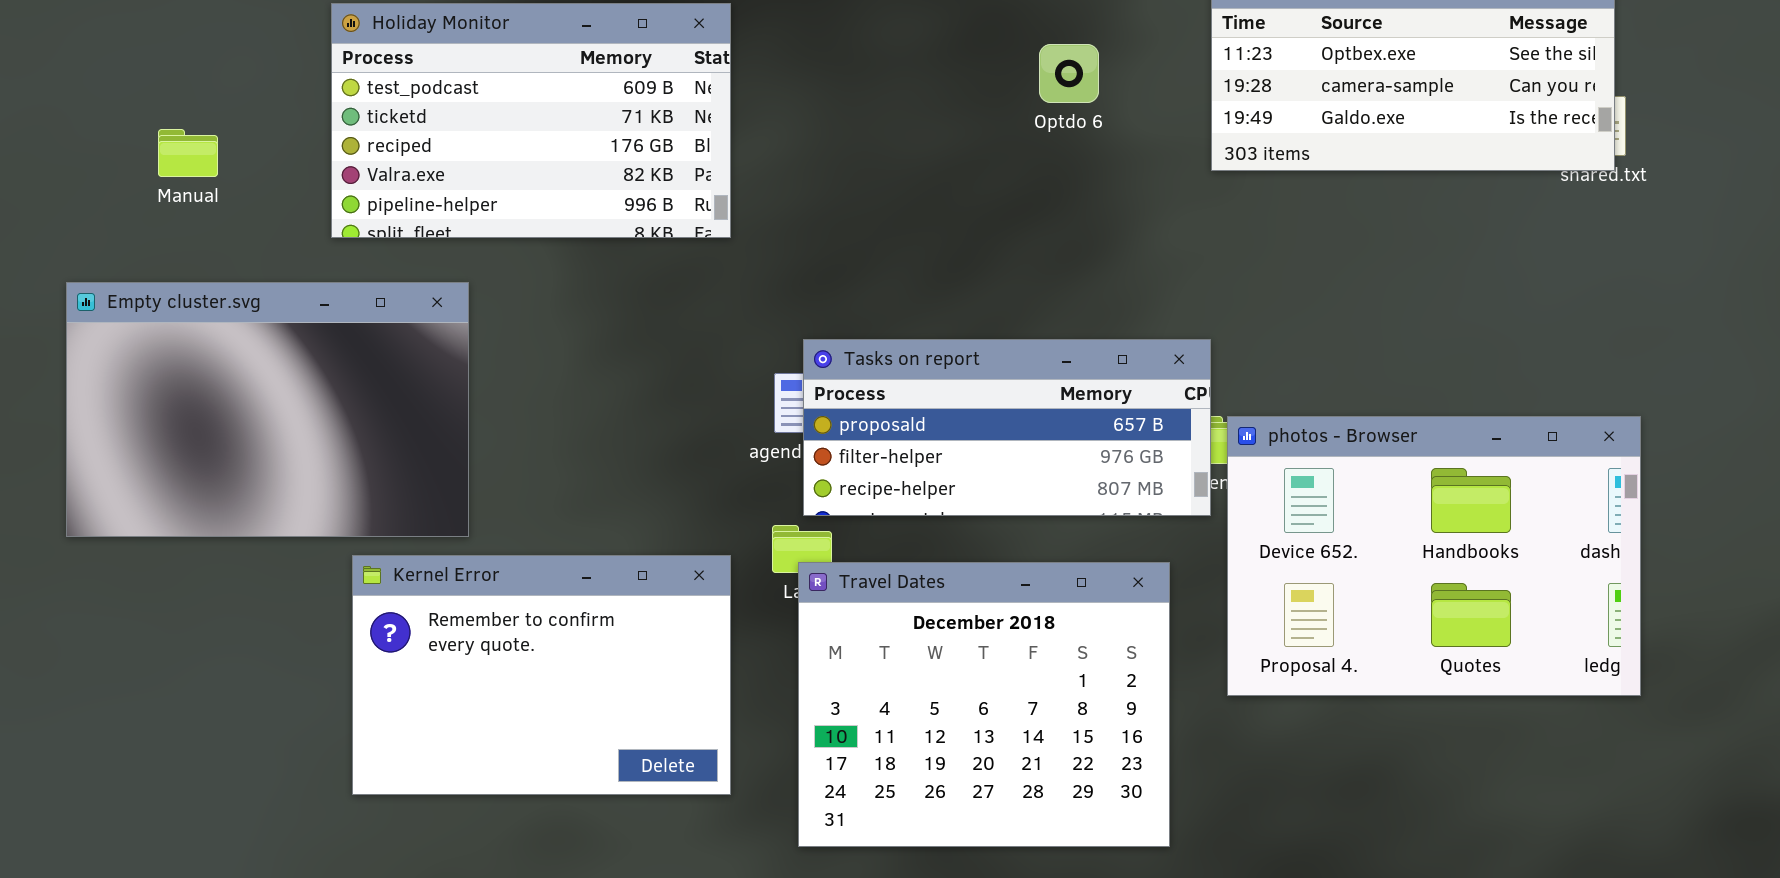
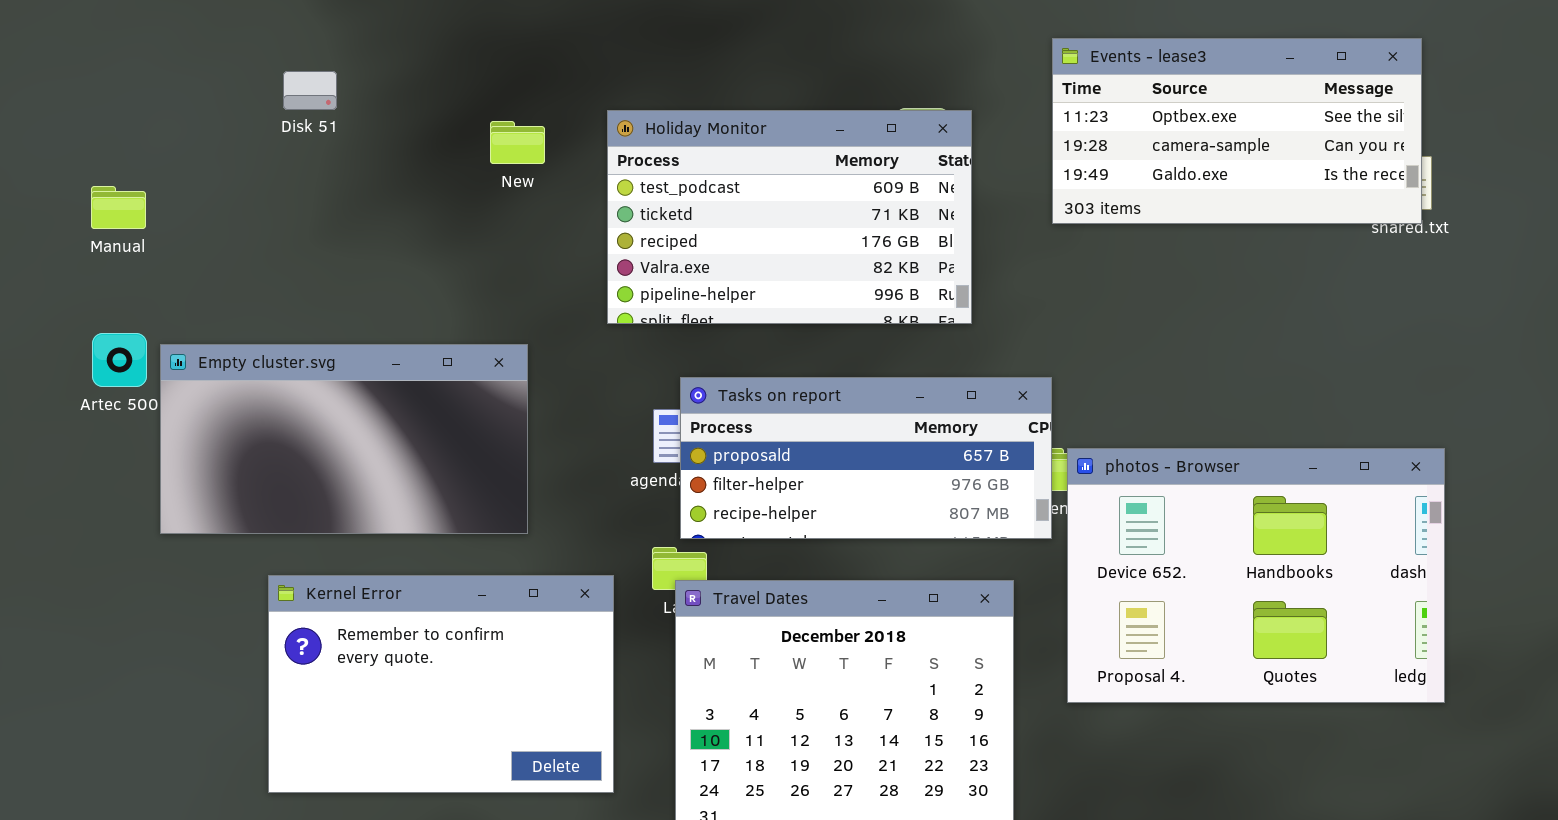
Holiday Monitor: [331,3,731,238] -> [607,110,972,324], moved
Empty cluster.svg: [66,282,469,537] -> [160,344,528,534], moved, resized

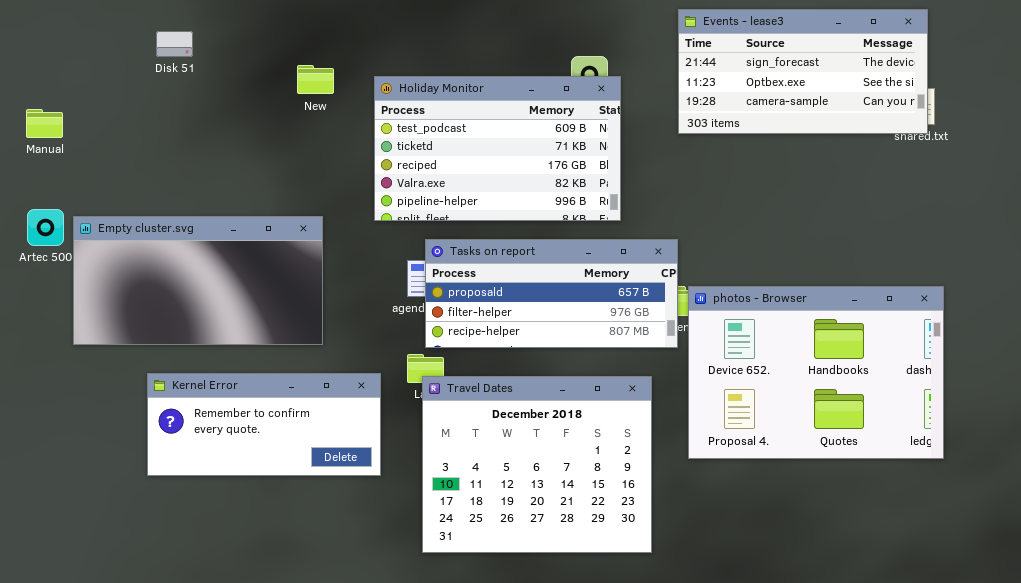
Events - lease3: [1052,38,1422,224] -> [678,9,928,134], scrolled up 1 row
Holiday Monitor: [607,110,972,324] -> [374,76,621,221], moved
Kernel Error: [268,575,614,793] -> [147,373,381,476], resized

